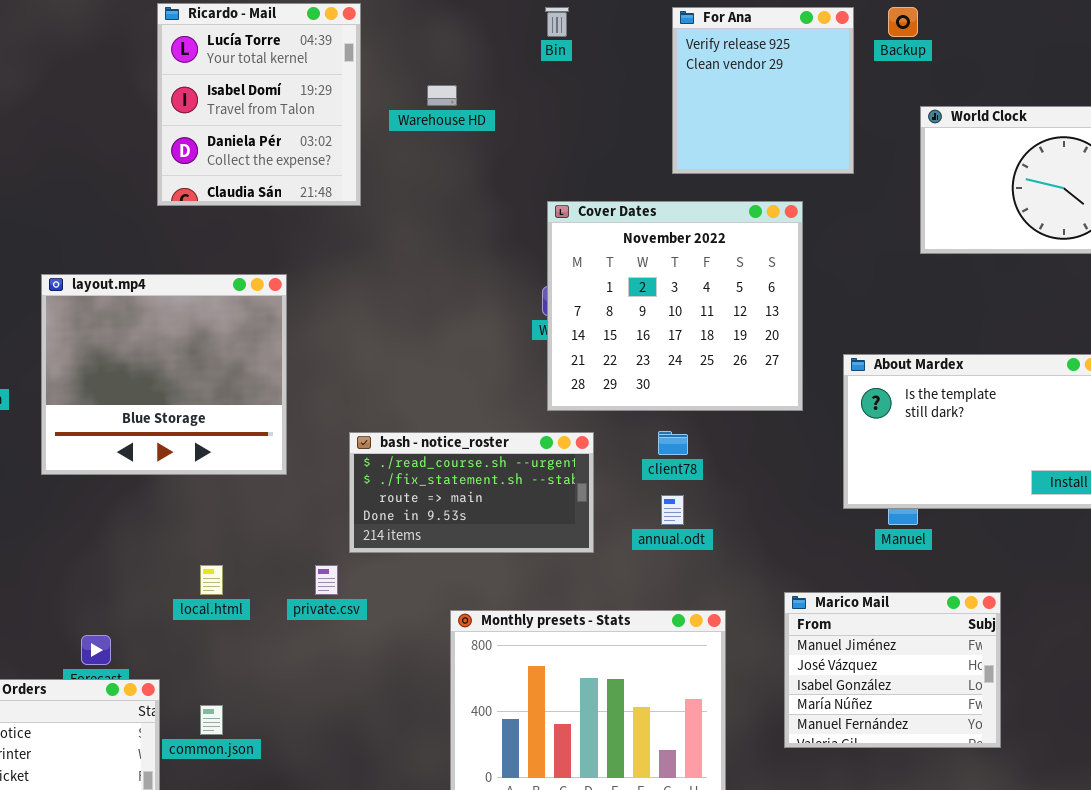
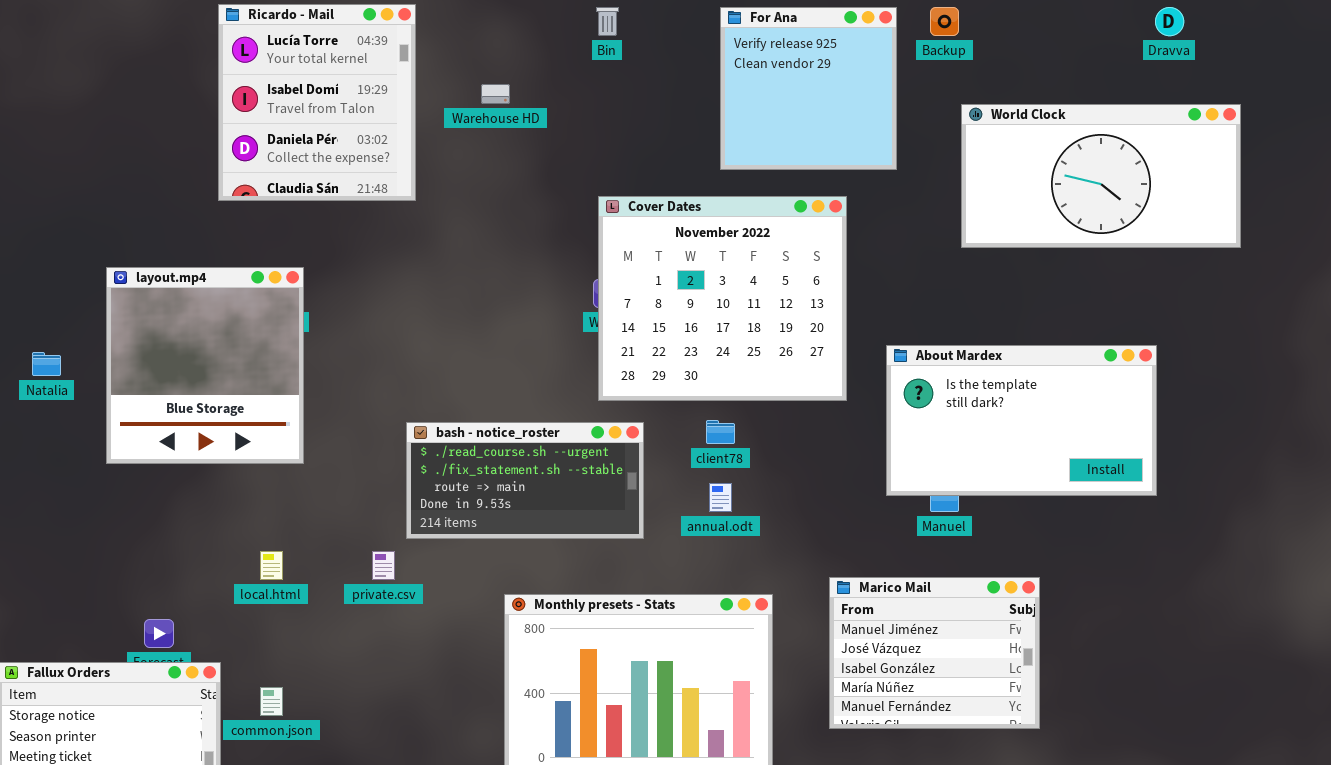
layout.mp4: [41,274,287,475] -> [106,267,304,464], resized

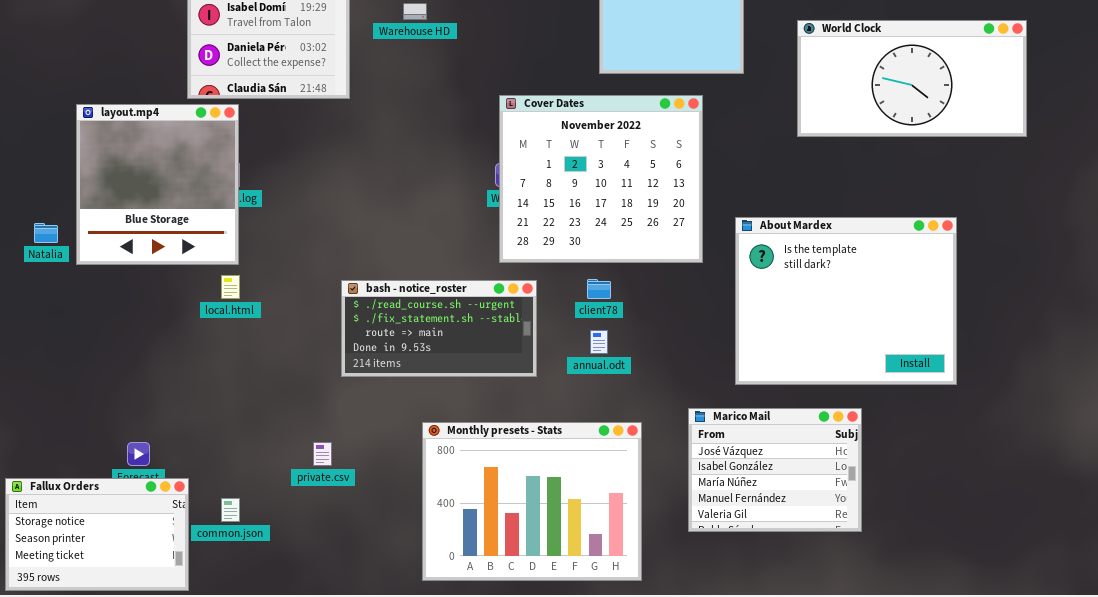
layout.mp4: [106,267,304,464] -> [76,104,239,265], moved
About Mardex: [886,345,1157,496] -> [735,217,957,385], resized
local.html: [260,551,283,580] -> [221,275,240,299], moved
private.csv: [372,551,395,580] -> [313,442,332,466], moved
Marico Mail: [829,577,1040,729] -> [688,408,862,532], scrolled down 1 row

